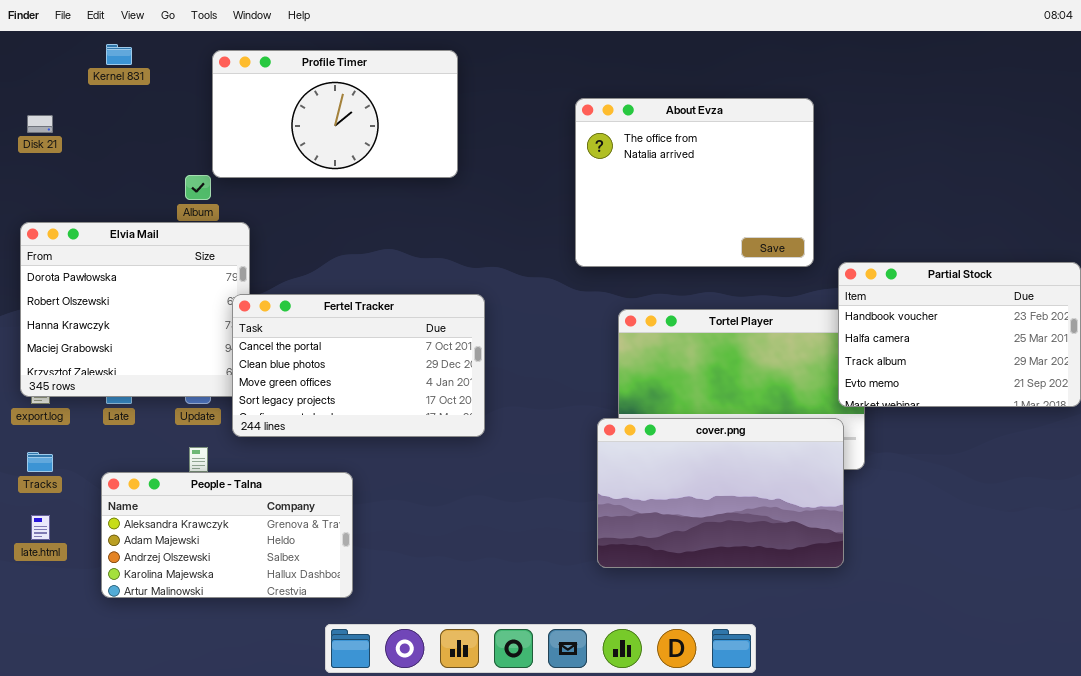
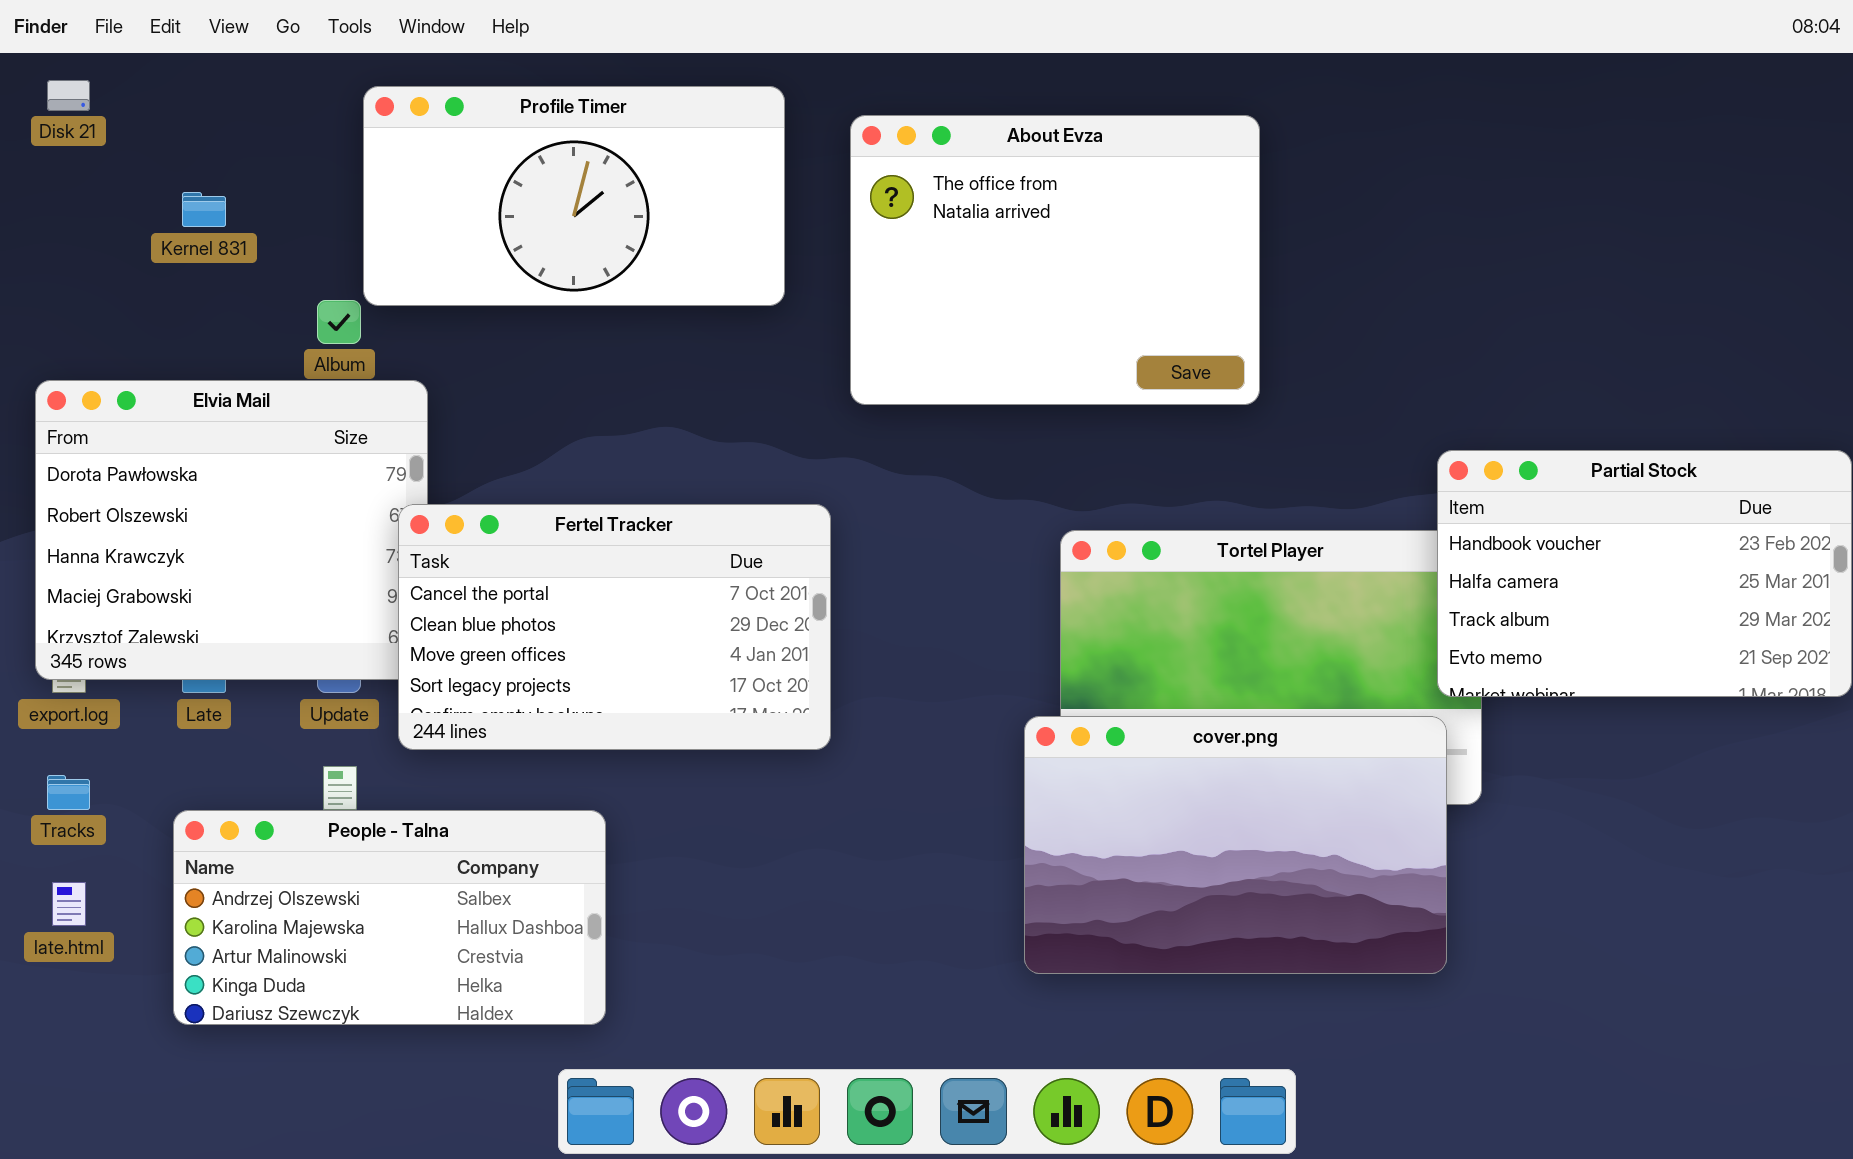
Kernel 831: [106,44,132,65] -> [182,192,226,227], moved
About Evza: [575,98,814,267] -> [850,115,1260,405], moved
Disk 21: [27,115,53,133] -> [47,80,90,111], moved
People - Talna: [101,472,353,598] -> [173,810,606,1025], scrolled down 2 rows

